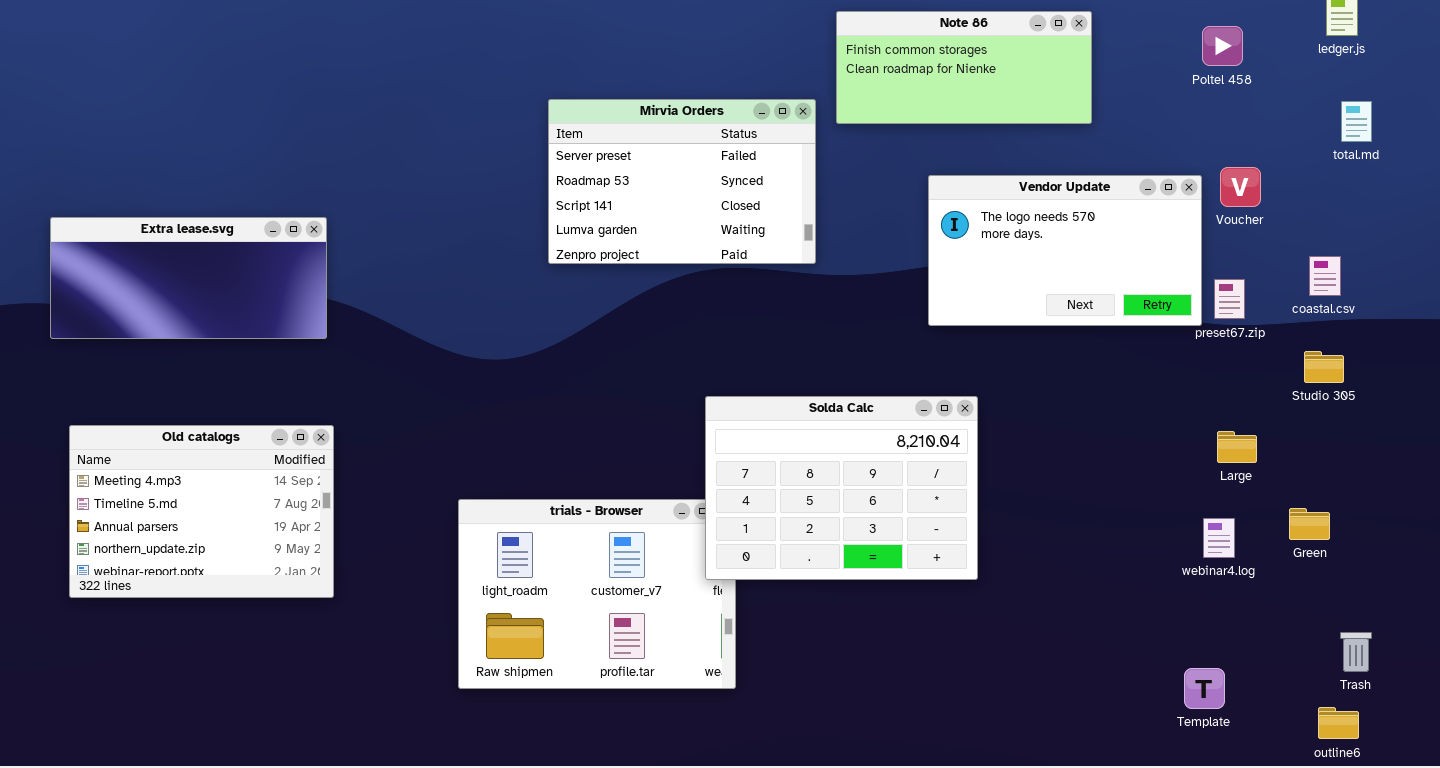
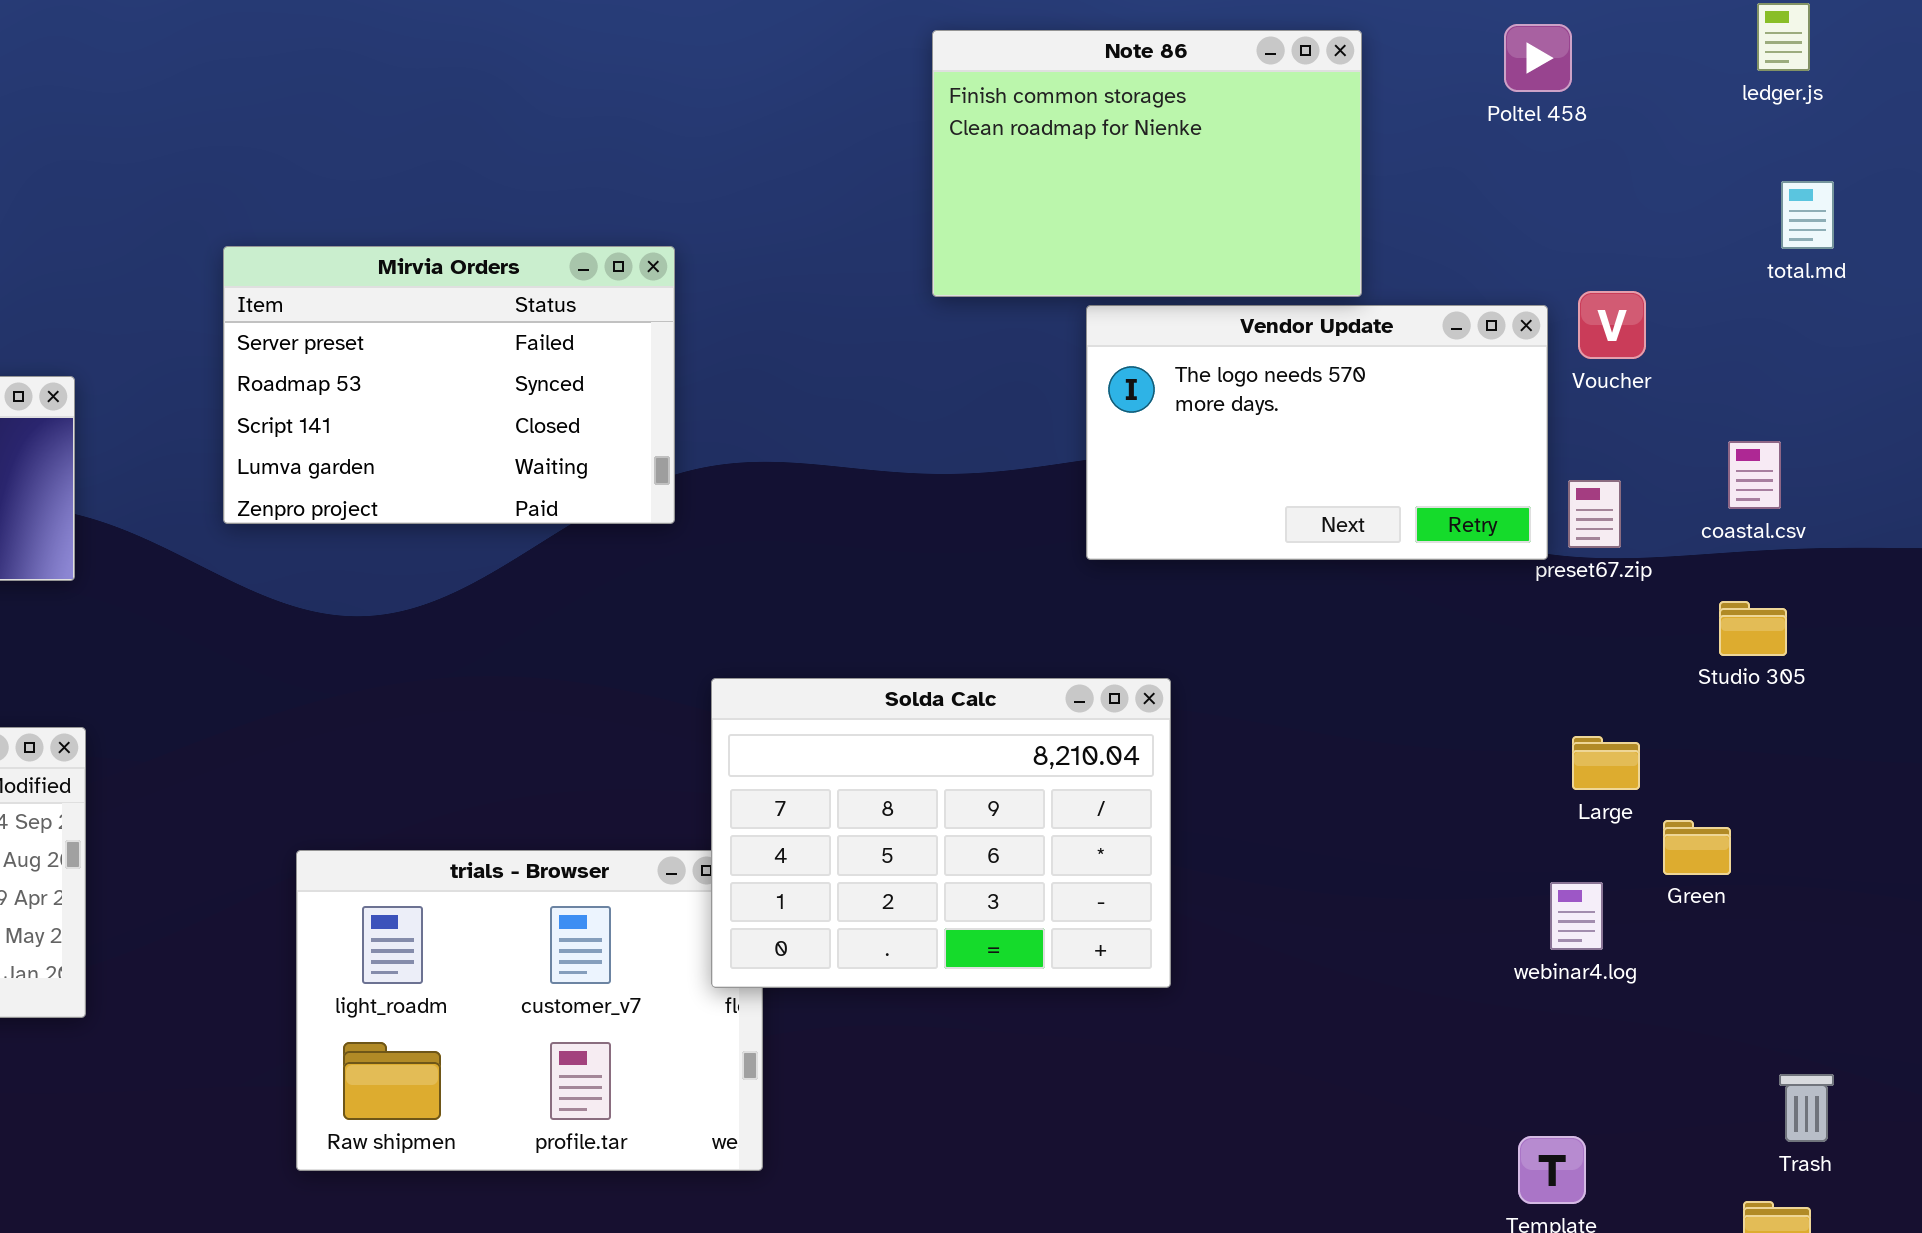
Note 86: [836,11,1092,124] -> [932,30,1362,297], resized
Poltel 458: [1202,26,1243,66] -> [1504,24,1572,92], moved
Mirvia Orders: [548,99,816,264] -> [223,246,675,524], moved
Green: [1289,508,1330,540] -> [1663,820,1731,875], moved

